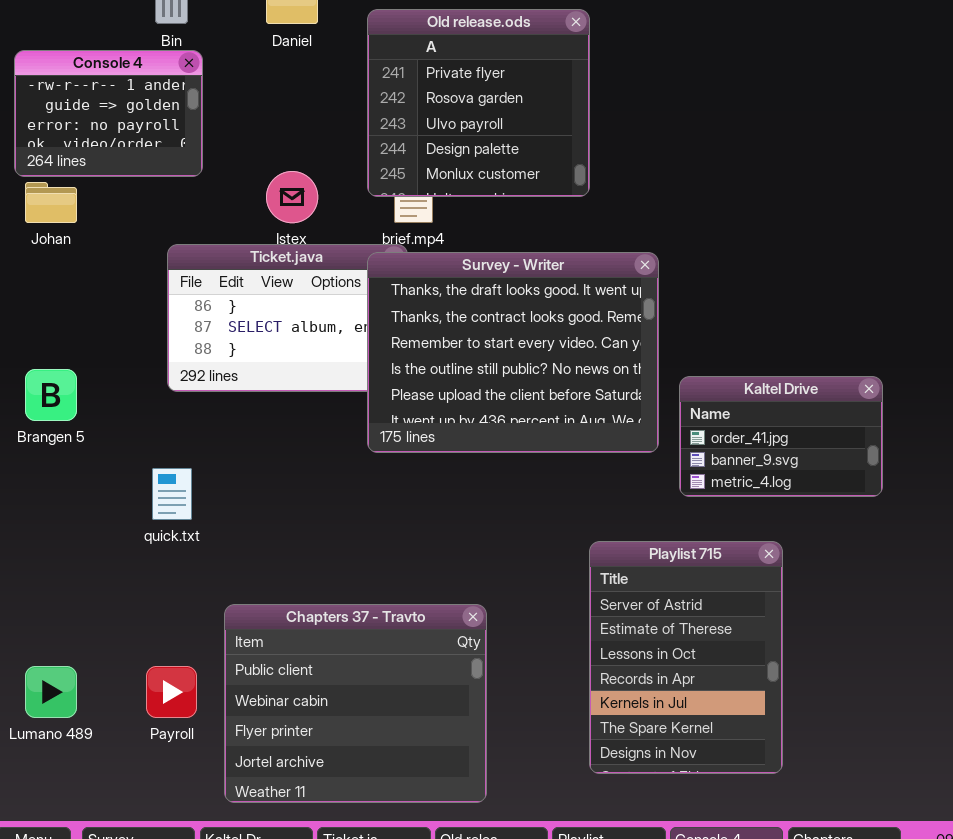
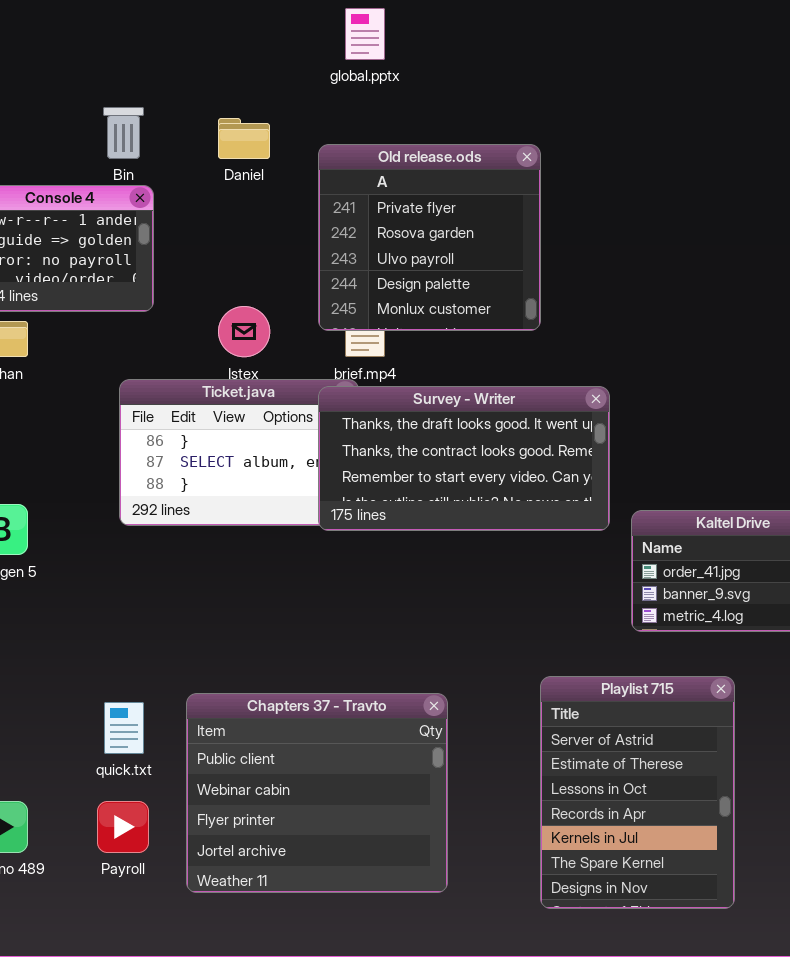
Survey - Writer: [367,252,659,453] -> [318,386,610,531], resized
quick.txt: [152,468,192,520] -> [104,702,144,754], moved
Chapters 37 - Travto: [224,604,487,803] -> [186,693,448,893], moved

